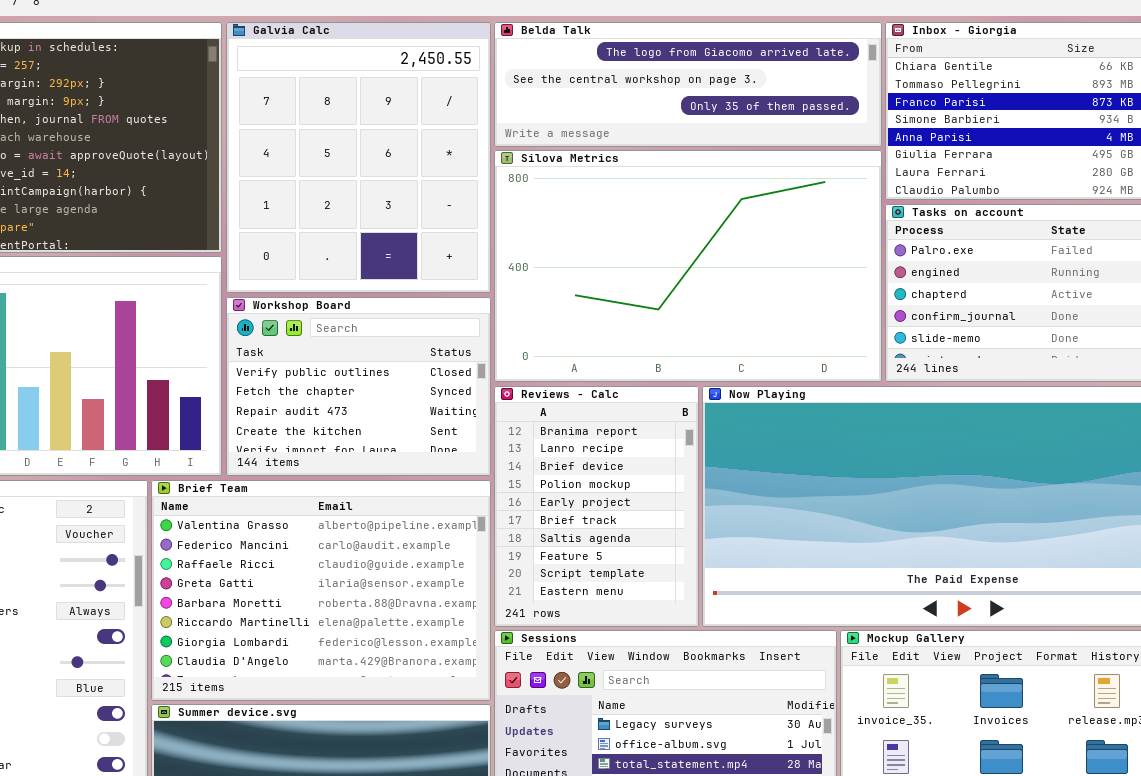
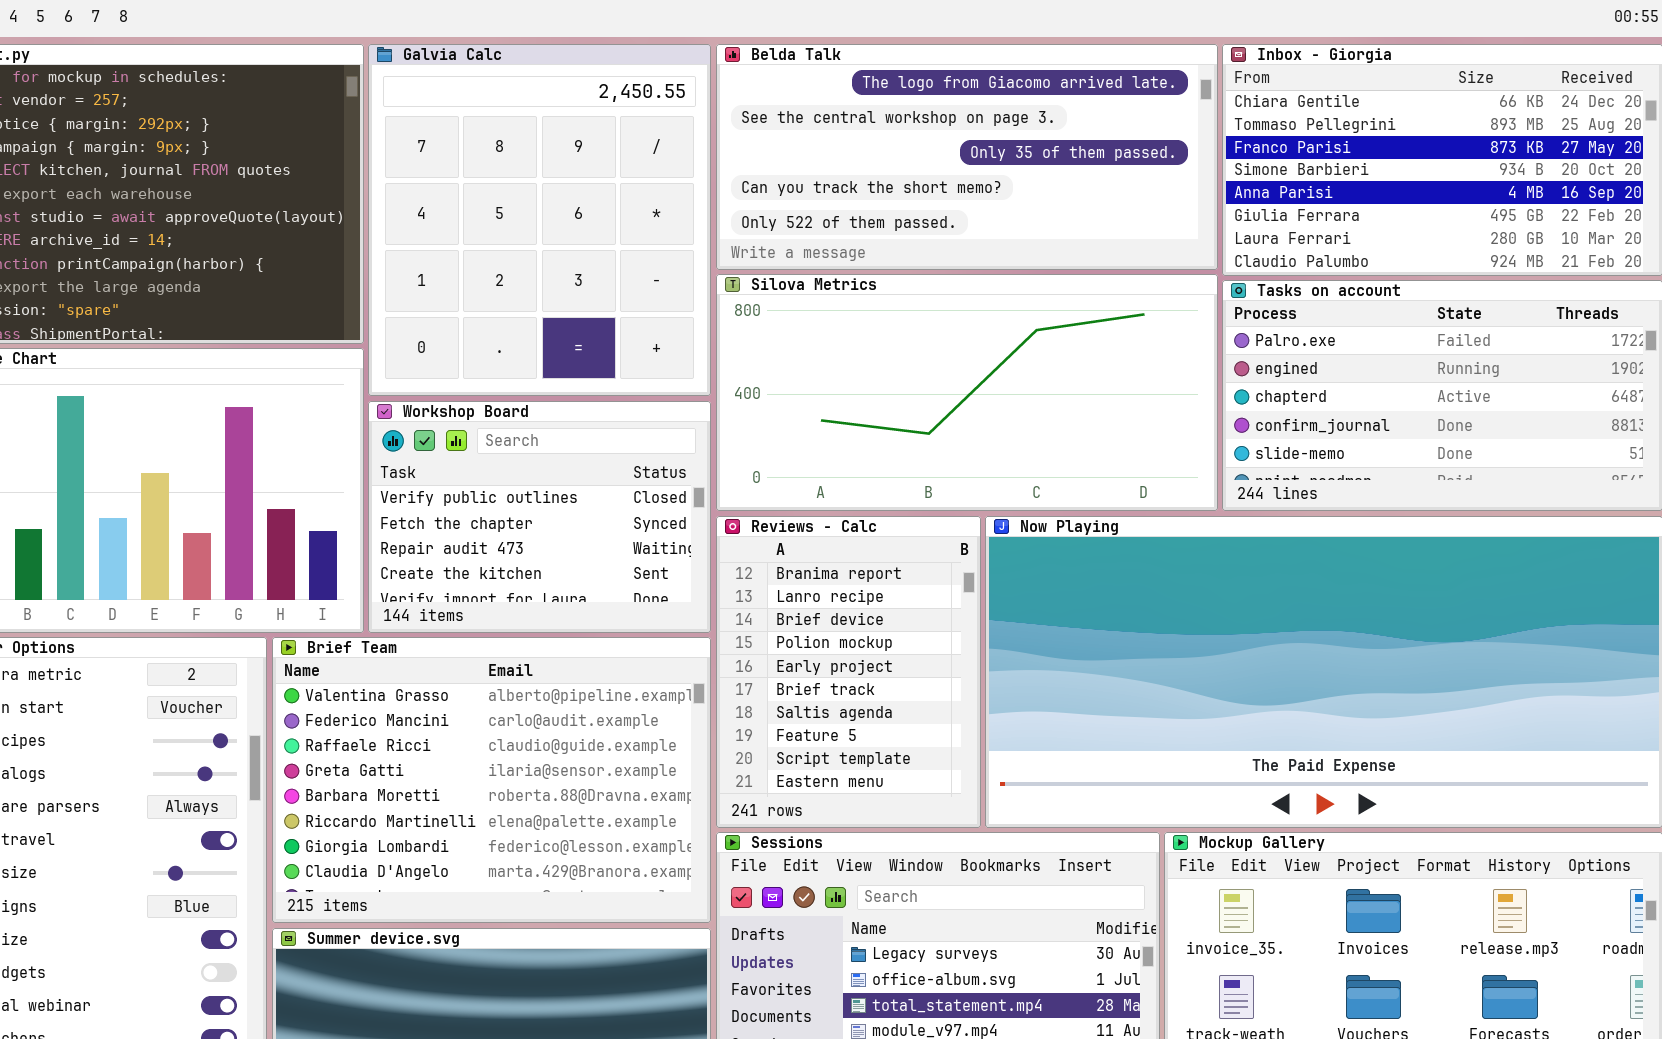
Belda Talk: [494,22,882,147] -> [716,44,1218,270], resized
Silova Metrics: [494,150,882,382] -> [716,274,1218,511], resized

